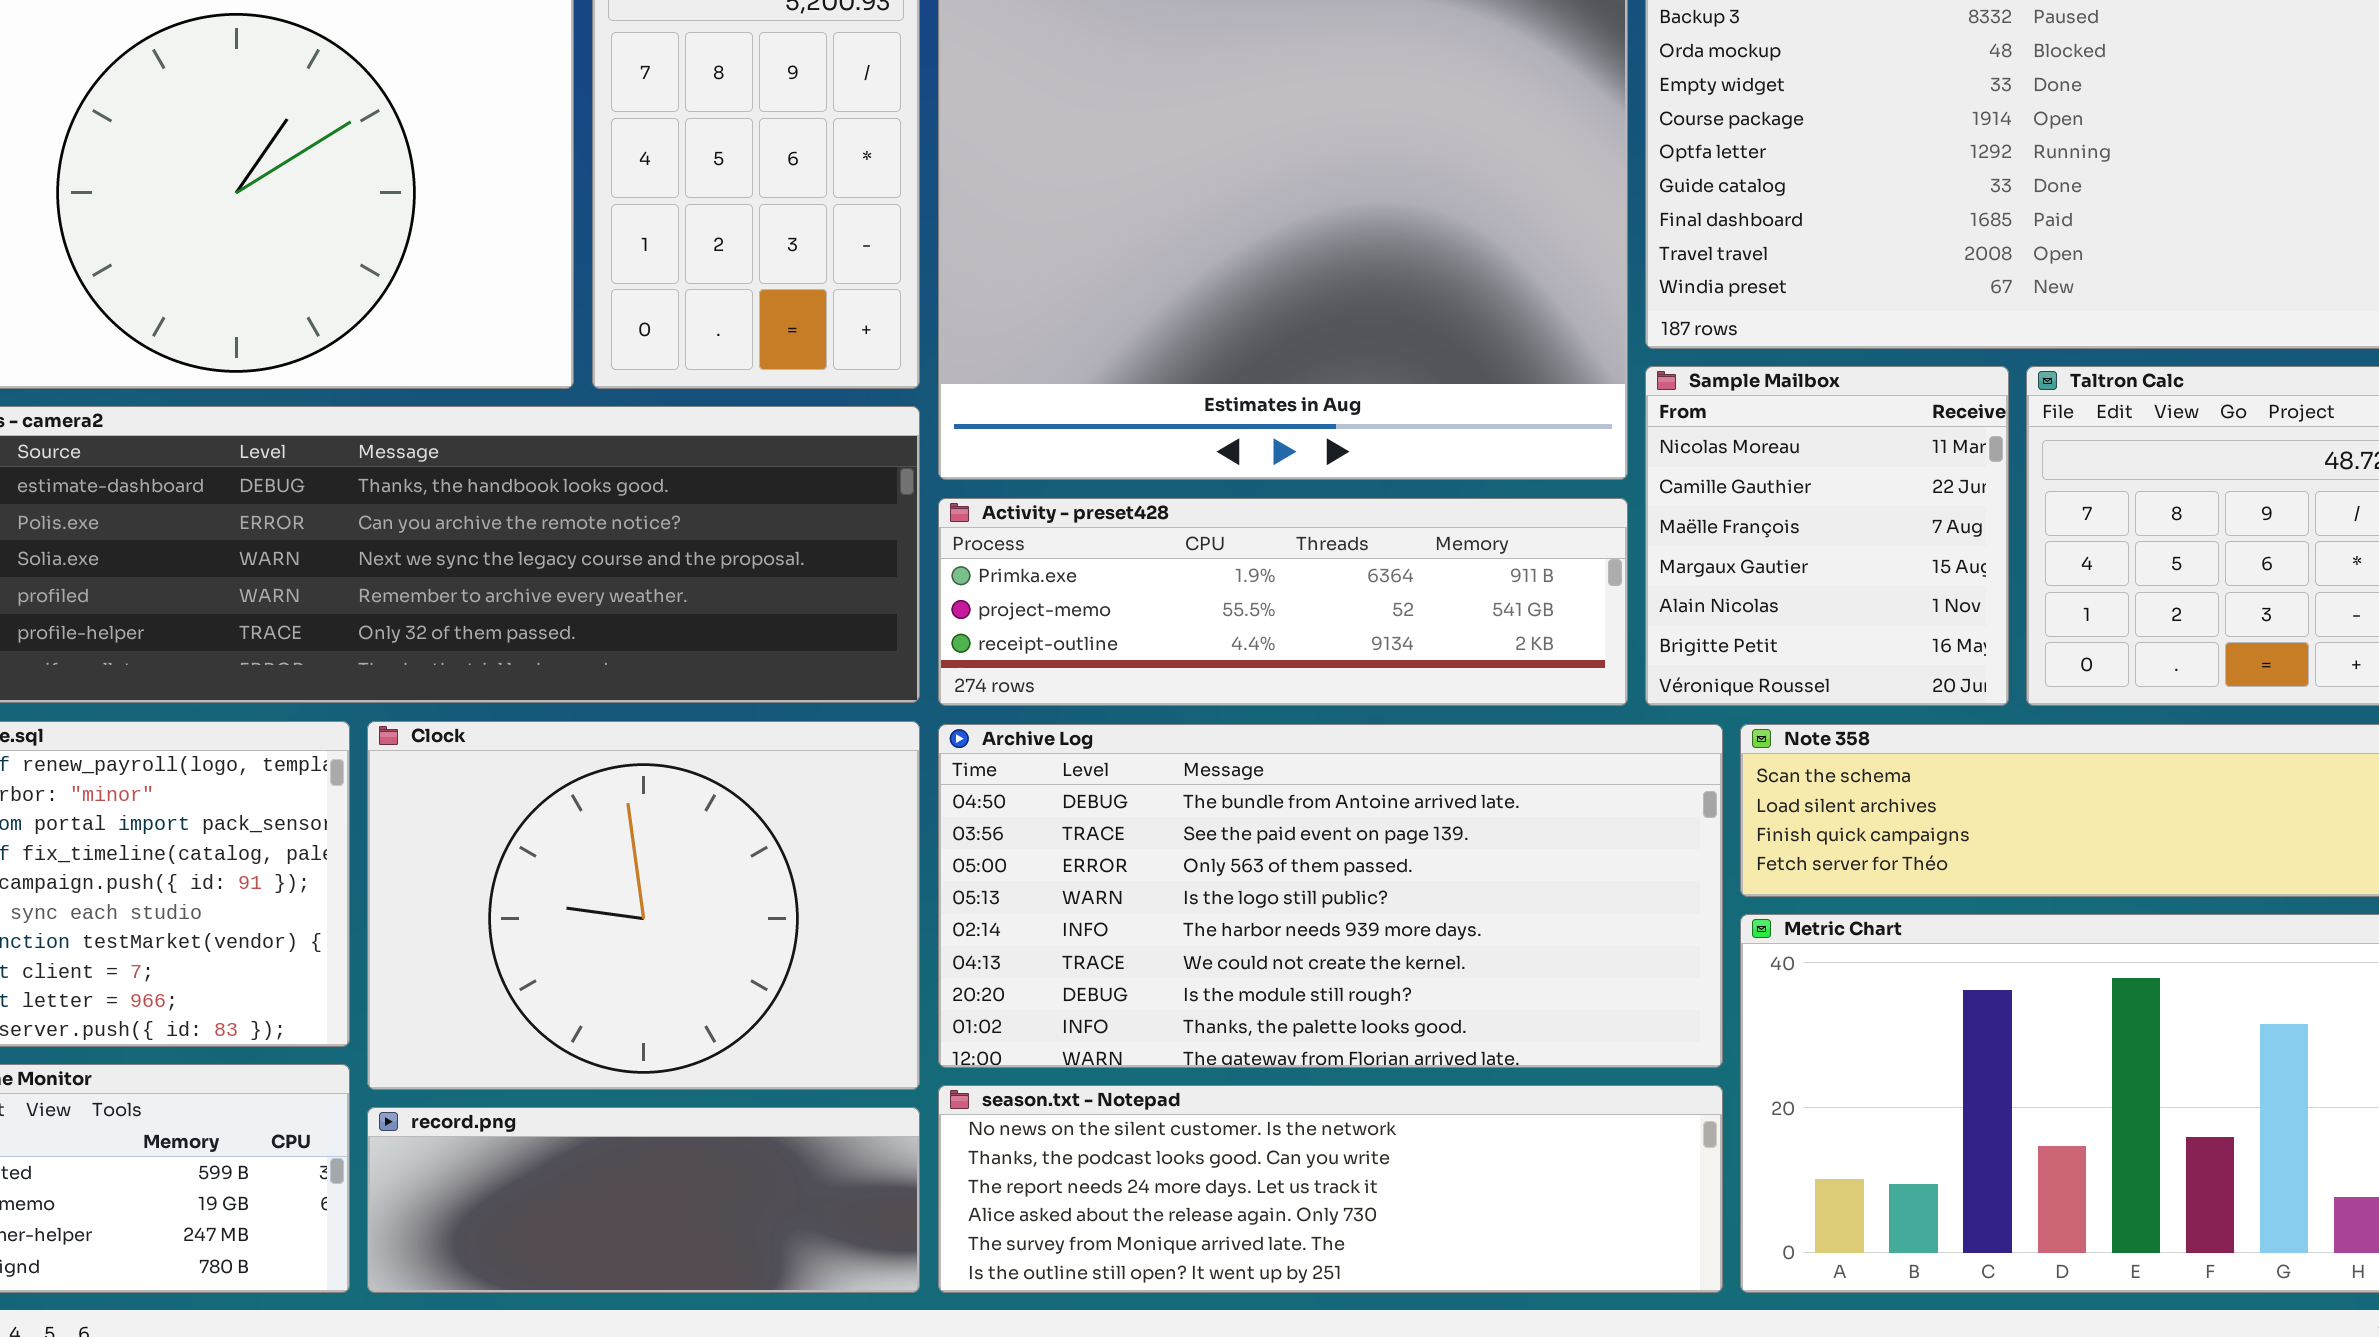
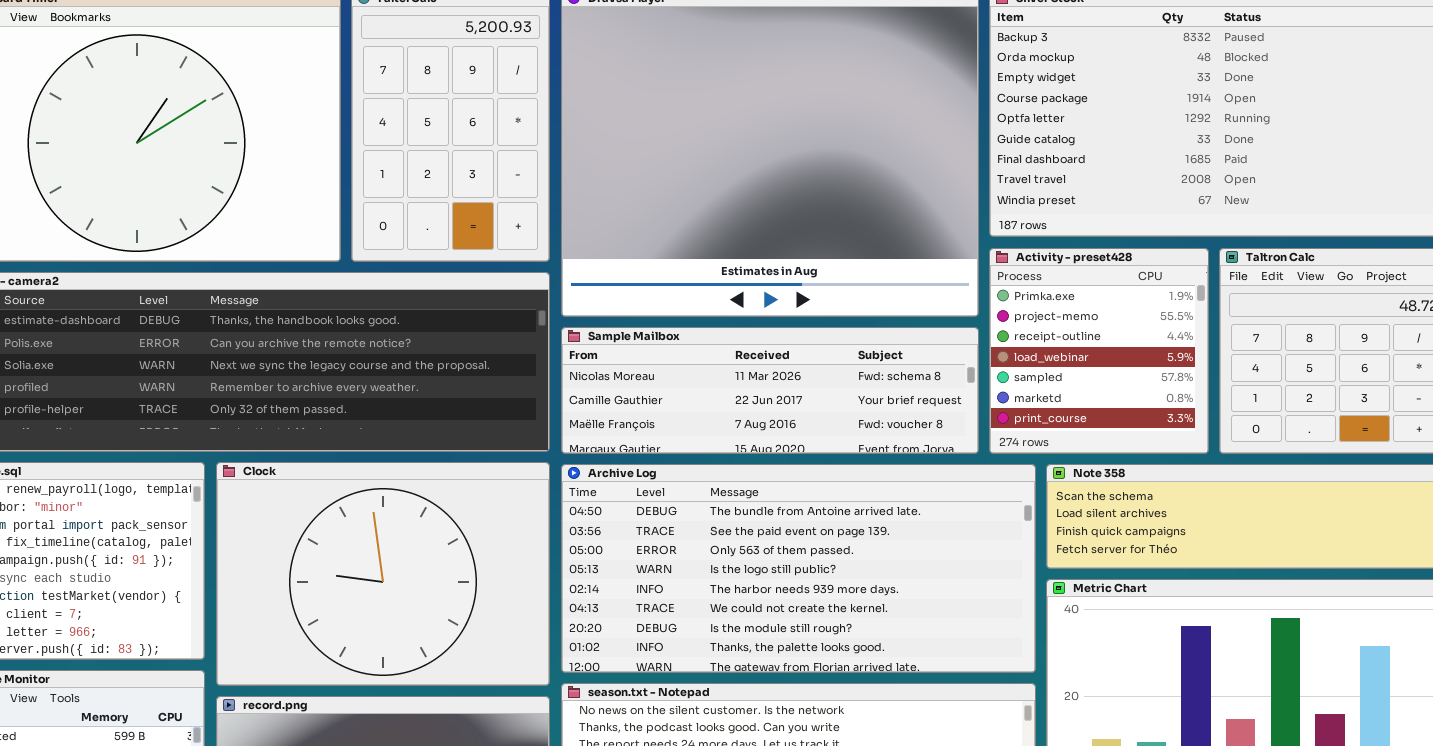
Sample Mailbox: [1645,366,2009,706] -> [561,327,979,454], moved, resized
Activity - preset428: [938,498,1628,706] -> [989,248,1209,454], moved, resized

